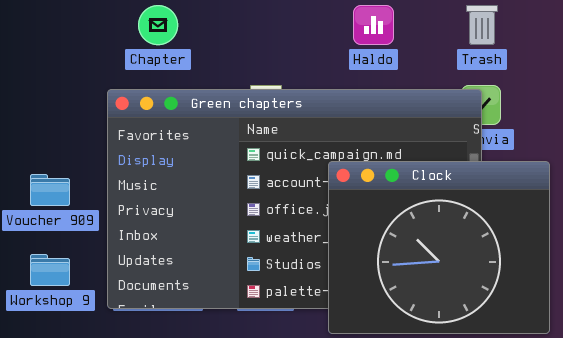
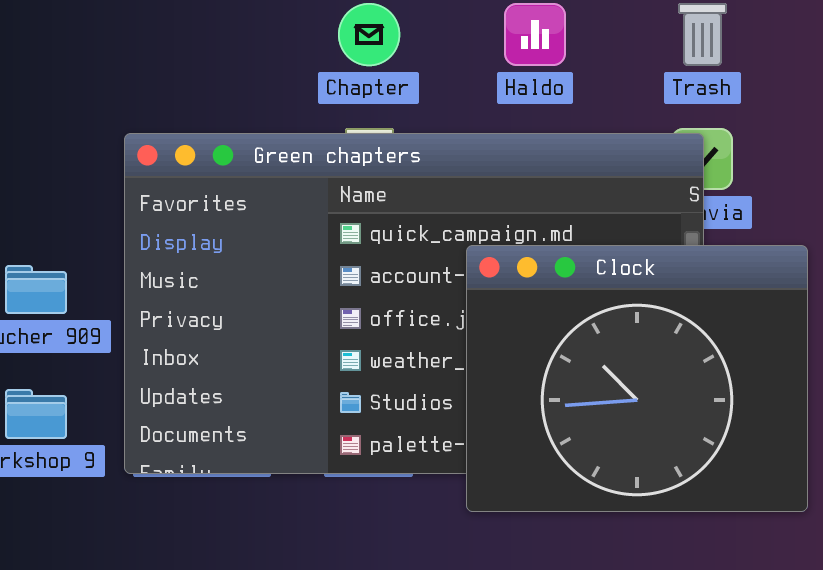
Chapter: [138,5,178,45] -> [338,3,400,66], moved

